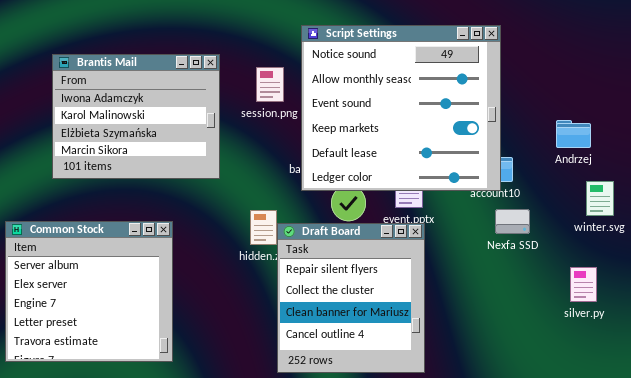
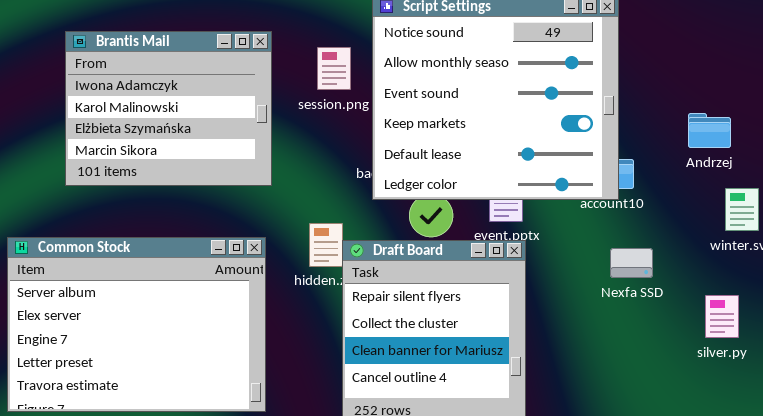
Nexfa SSD: [495,209,530,234] -> [610,248,653,278], moved
Common Stock: [5,221,173,362] -> [7,237,266,412], resized

